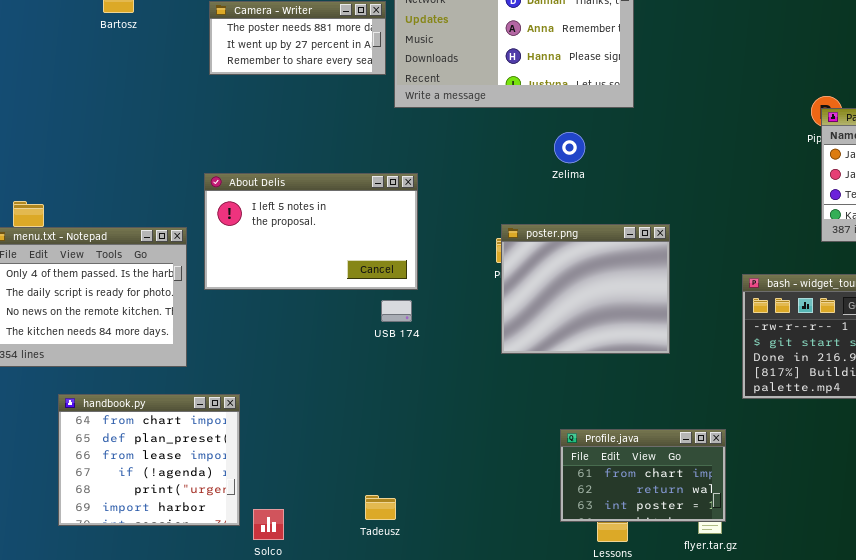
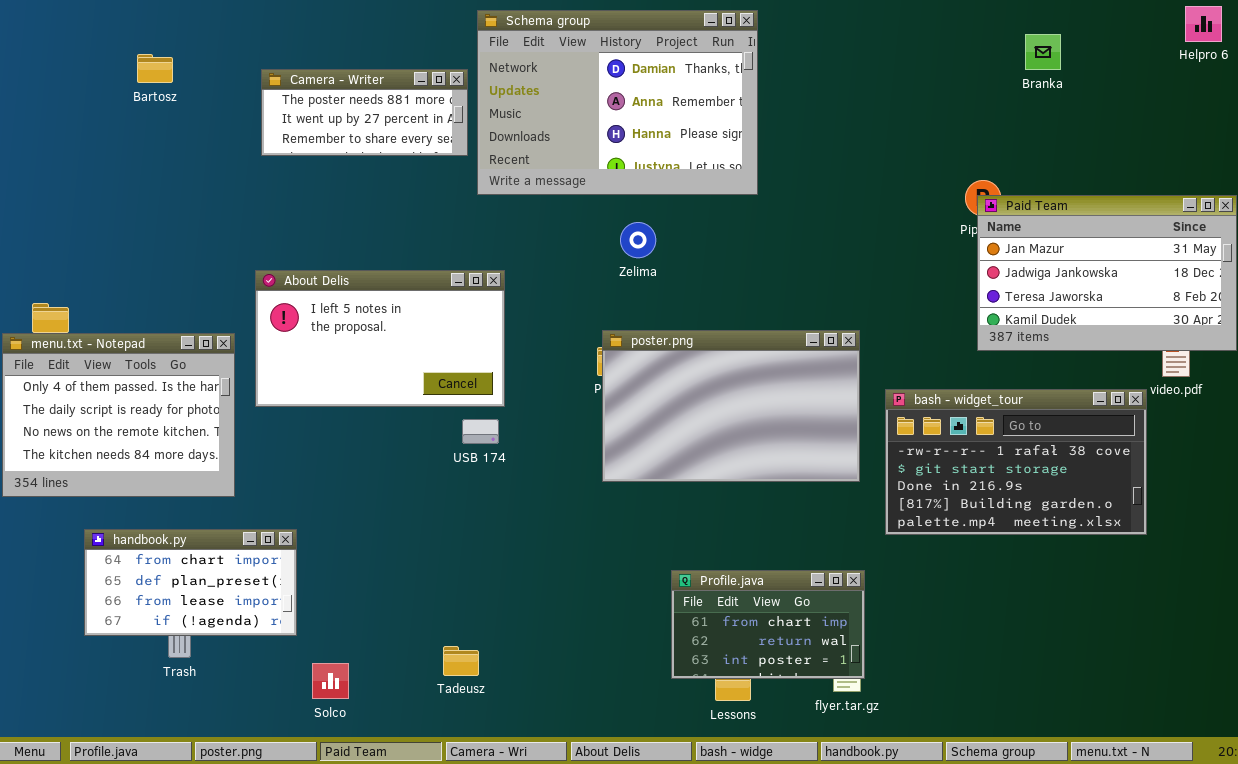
Zelima: [554,132,585,163] -> [620,222,656,258], moved
poster.png: [501,224,670,354] -> [602,330,860,482], resized
handbook.py: [58,394,240,526] -> [84,529,297,636], resized

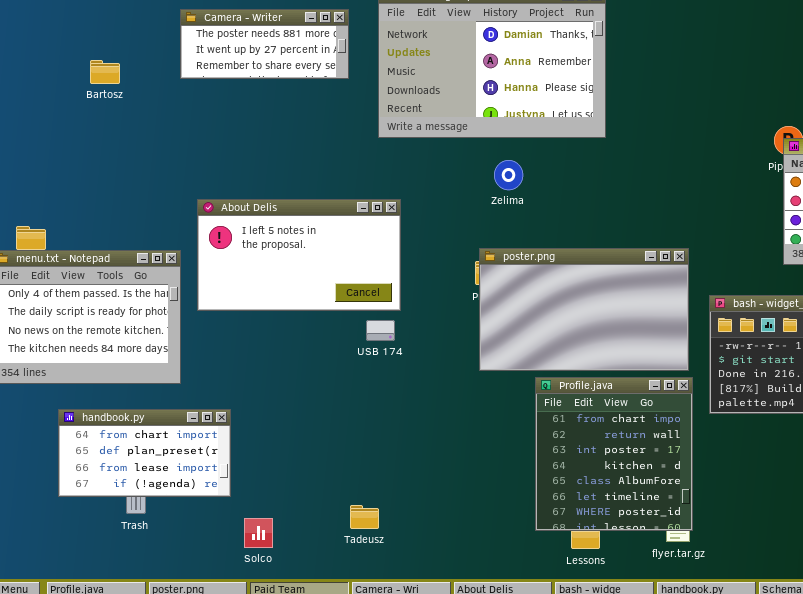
Bartosz: [137,54,173,83] -> [90,60,120,84], moved
Camera - Writer: [261,69,468,156] -> [180,9,349,79], moved
Profile.java: [671,570,865,679] -> [535,377,693,531], resized

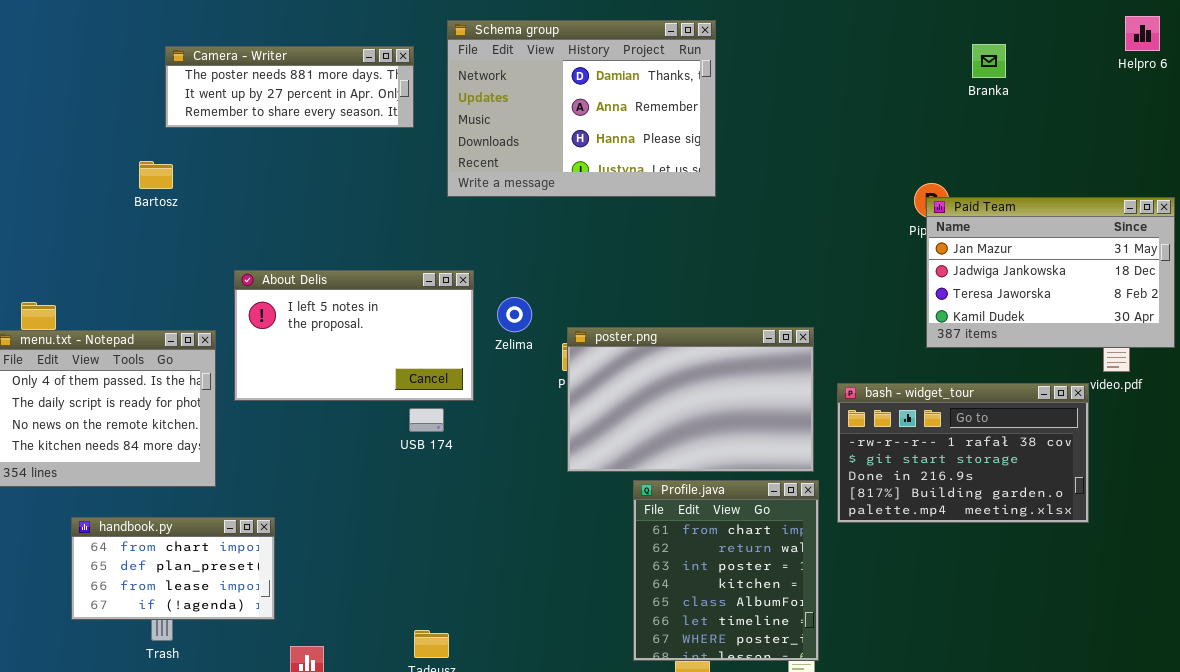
Camera - Writer: [180,9,349,79] -> [165,46,414,128], resized
Bartosz: [90,60,120,84] -> [139,161,173,189], moved
Zelima: [494,160,523,190] -> [497,297,532,332], moved
USB 174: [366,320,395,341] -> [409,408,444,432], moved

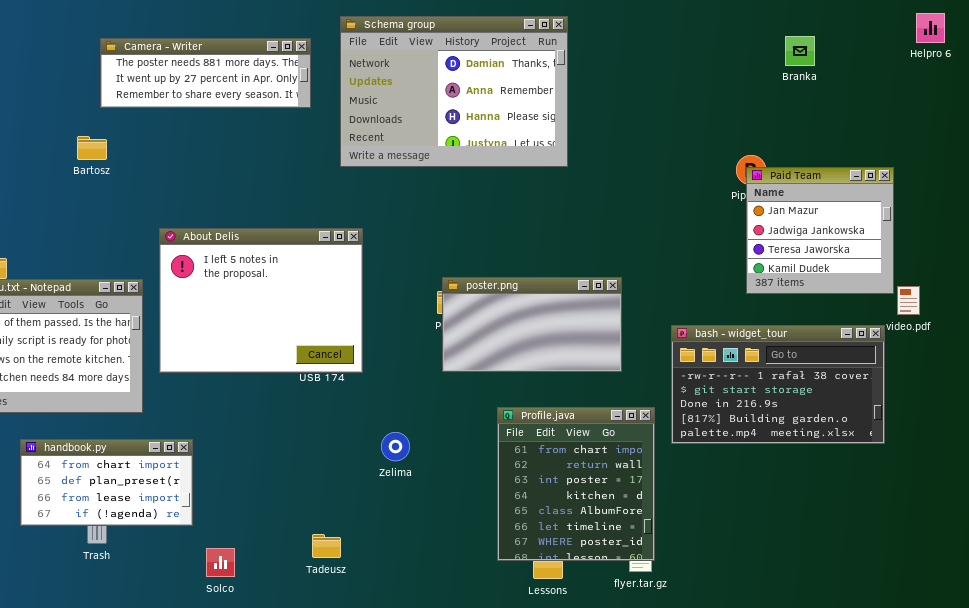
Paid Team: [926,197,1175,348] -> [746,167,894,294], resized
About Delis: [234,270,474,401] -> [159,228,363,373], resized
Zelima: [497,297,532,332] -> [381,432,410,461], moved
poster.png: [567,327,814,472] -> [442,277,622,372], resized

